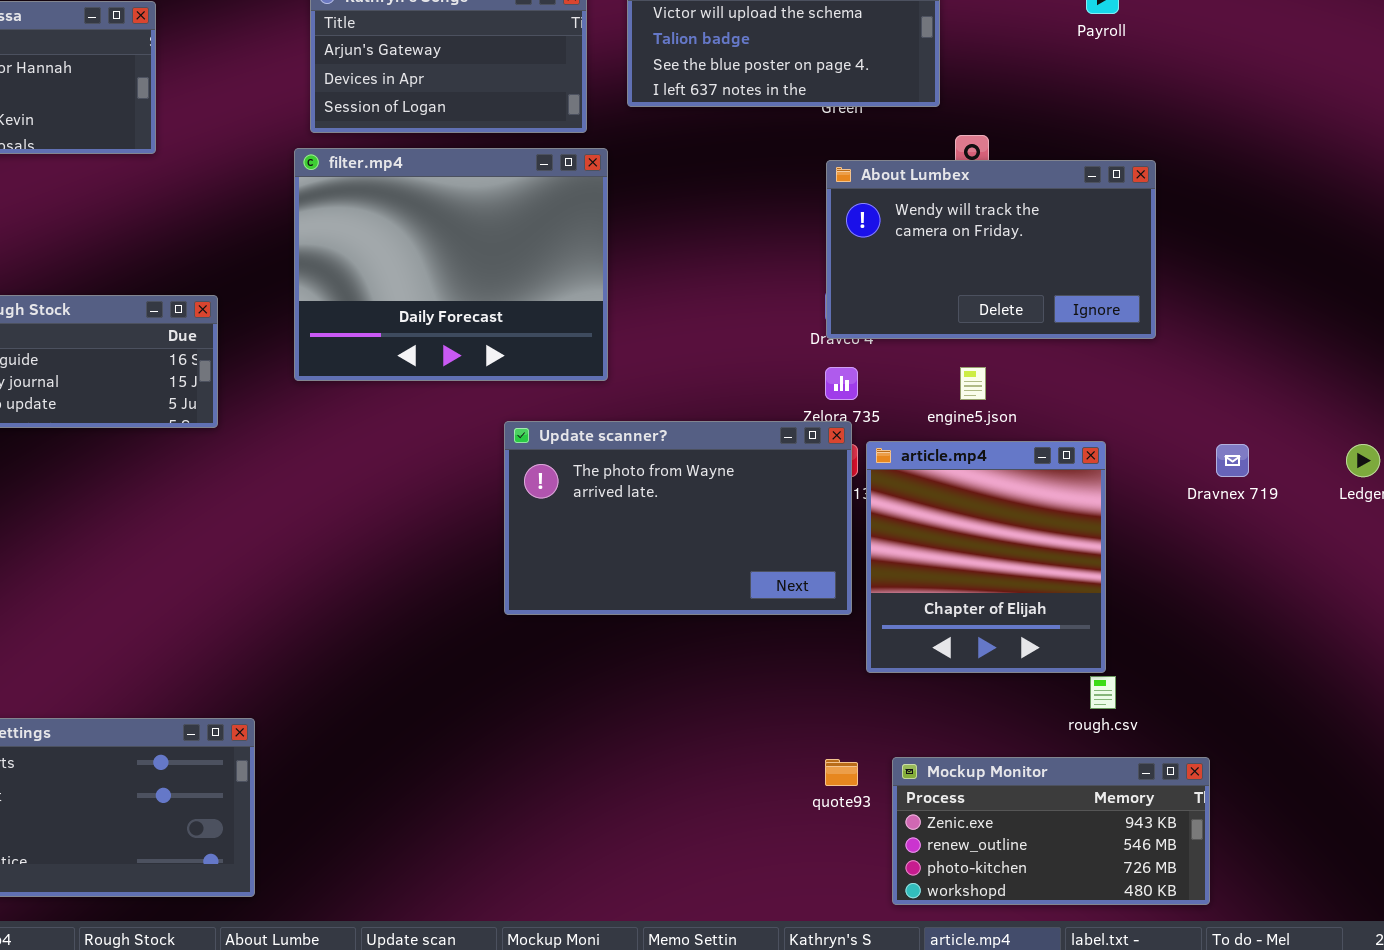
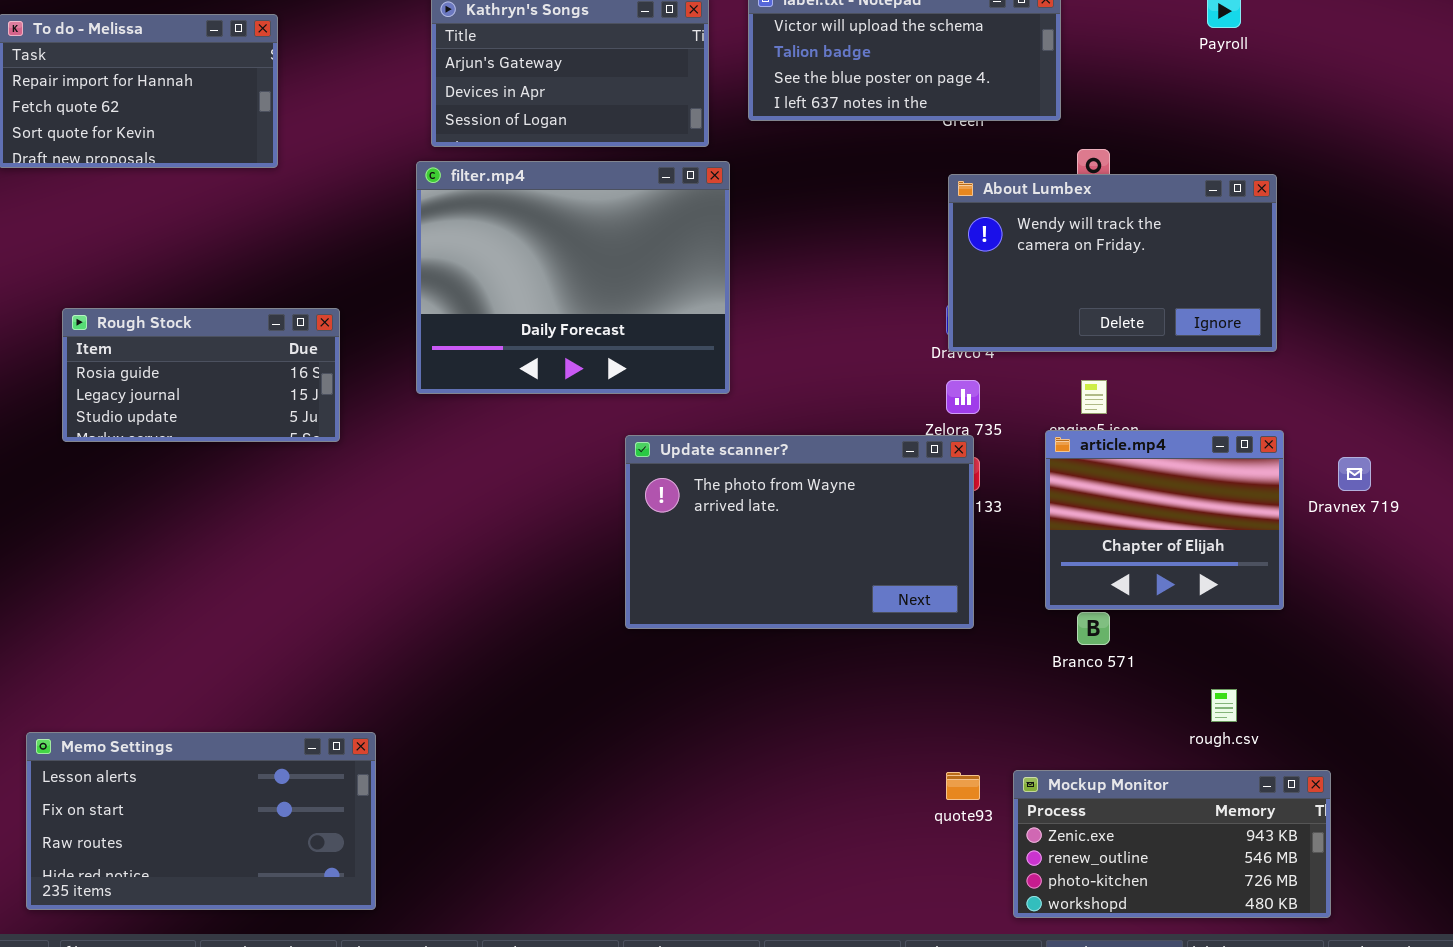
article.mp4: [866,441,1106,673] -> [1045,430,1284,610], moved, resized

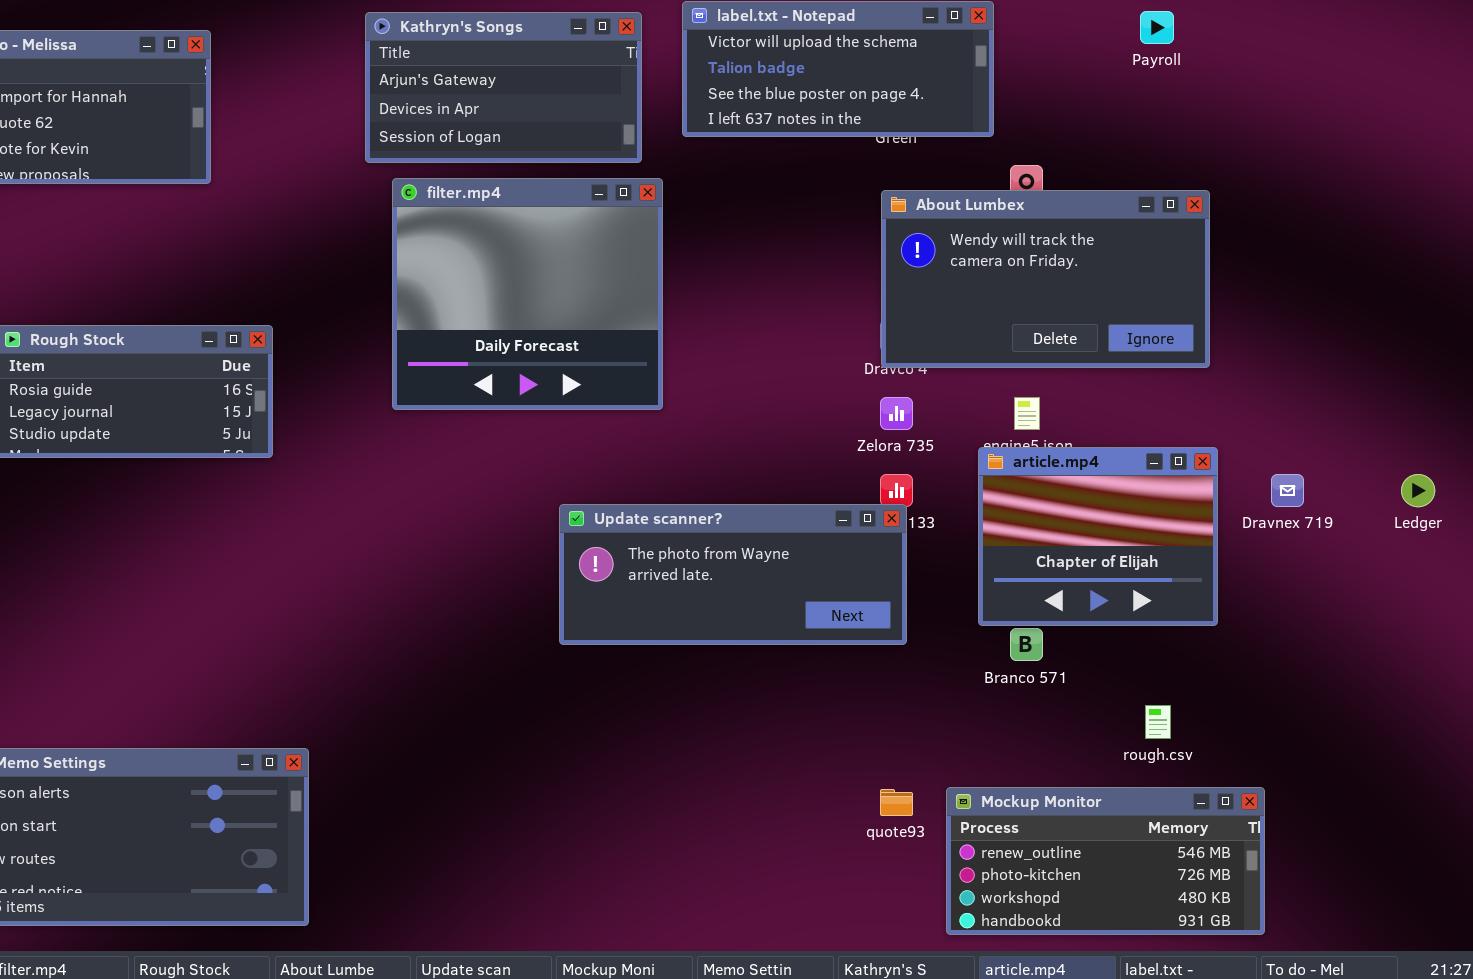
filter.mp4: [416,161,730,394] -> [392,178,663,410], resized
Update scanner?: [625,435,974,629] -> [559,504,907,645], resized
Mockup Monitor: [1013,770,1331,918] -> [946,787,1265,935], scrolled down 1 row

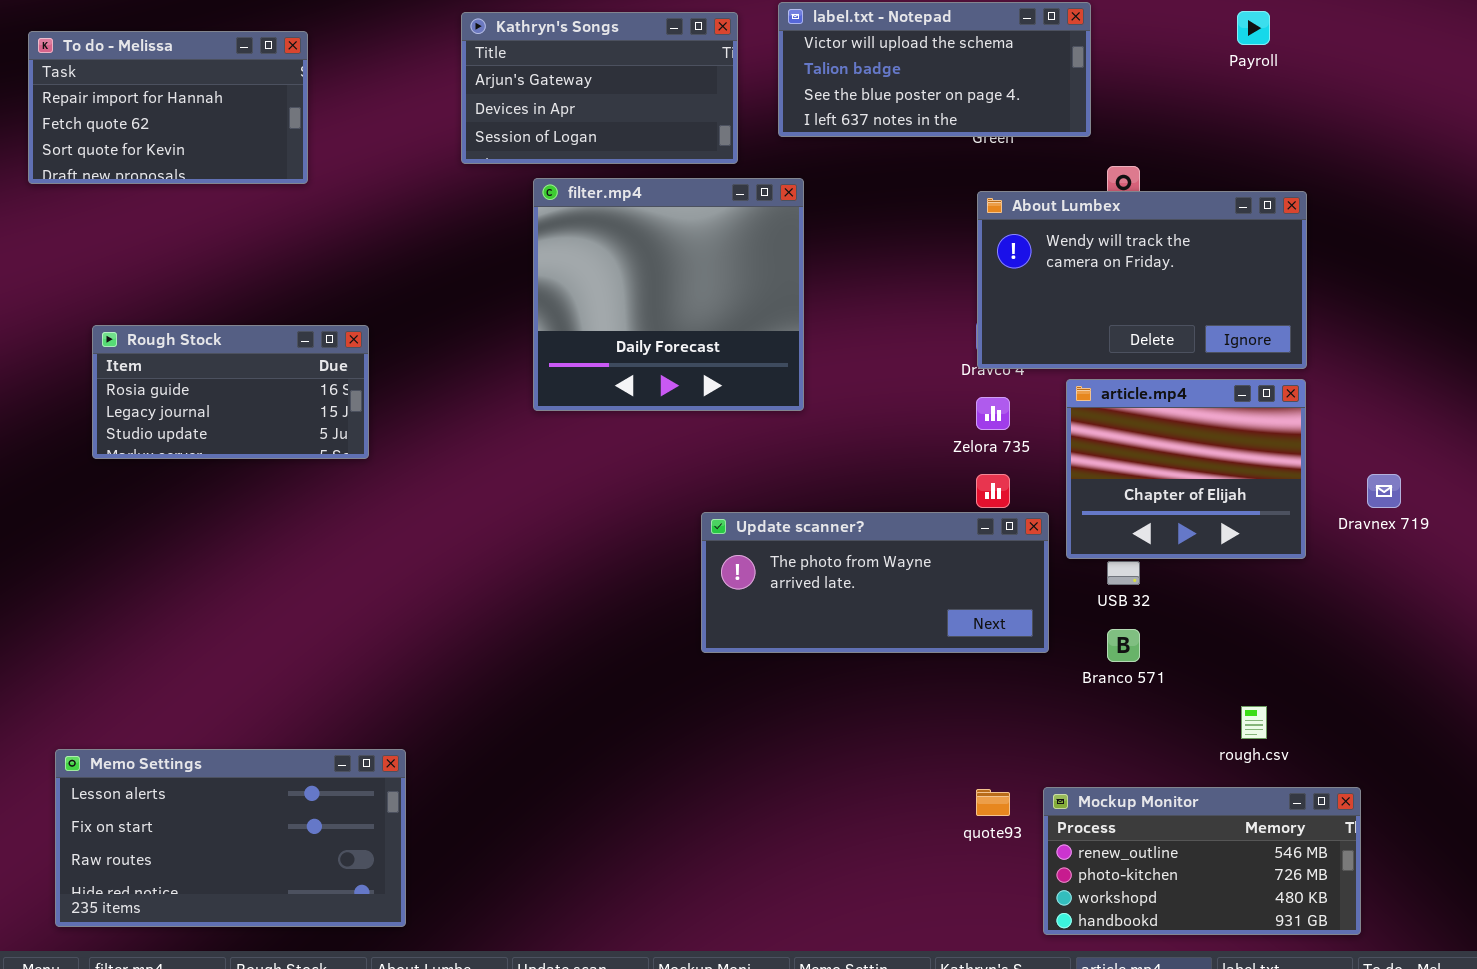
filter.mp4: [392,178,663,410] -> [533,178,804,411], moved
article.mp4: [978,447,1218,626] -> [1066,379,1306,559], moved
Update scanner?: [559,504,907,645] -> [701,512,1049,653], moved

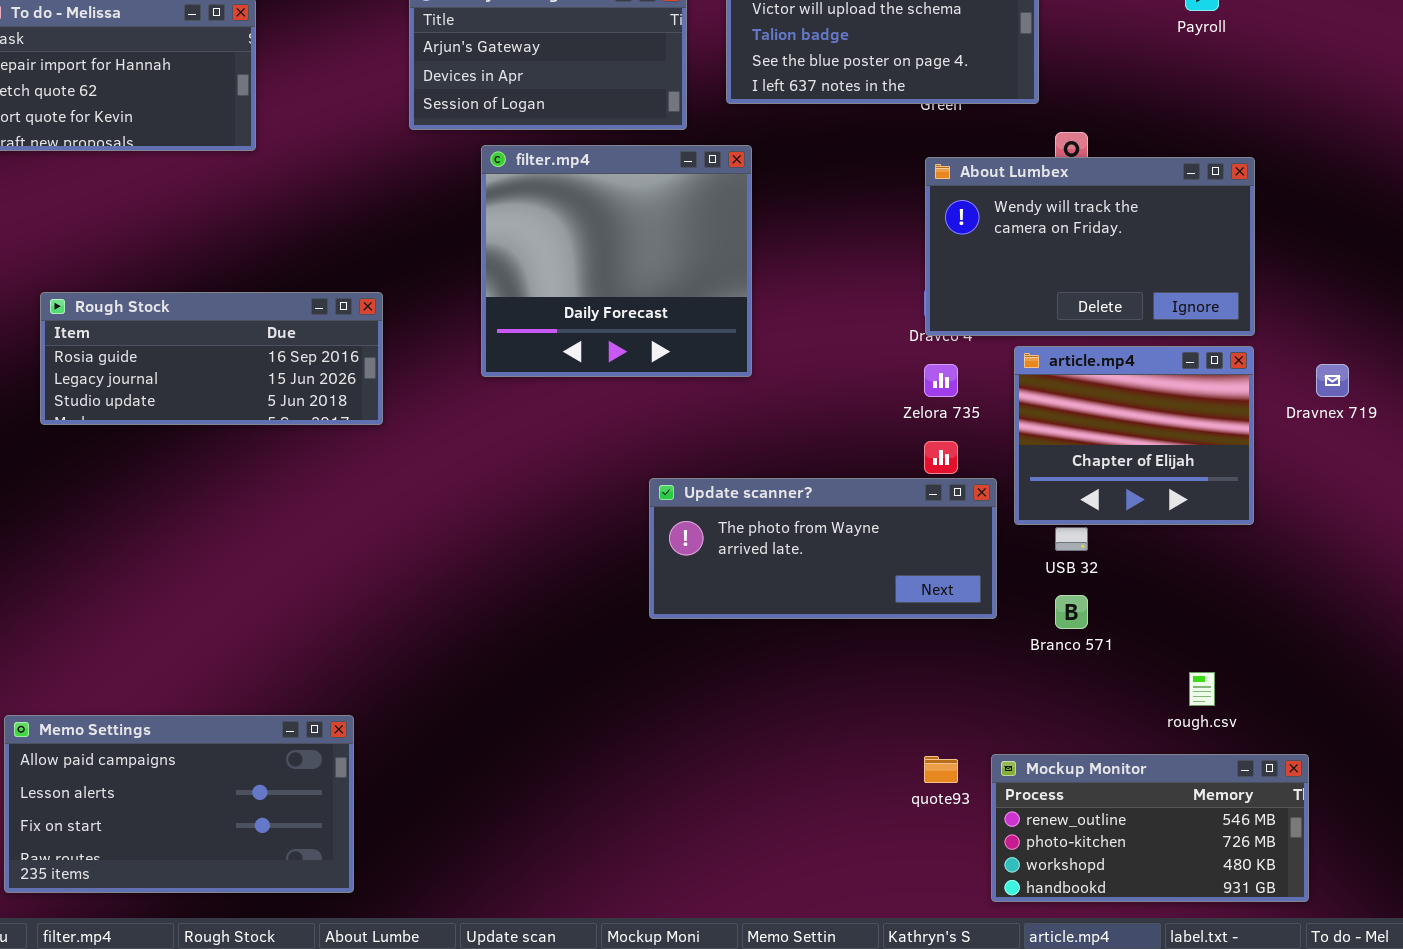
Rough Stock: [92,325,369,459] -> [40,292,383,425], resized
Dravnex 719: [1367,474,1401,508] -> [1316,364,1349,397], moved
Memo Settings: [55,749,406,927] -> [4,715,354,893], scrolled up 1 row

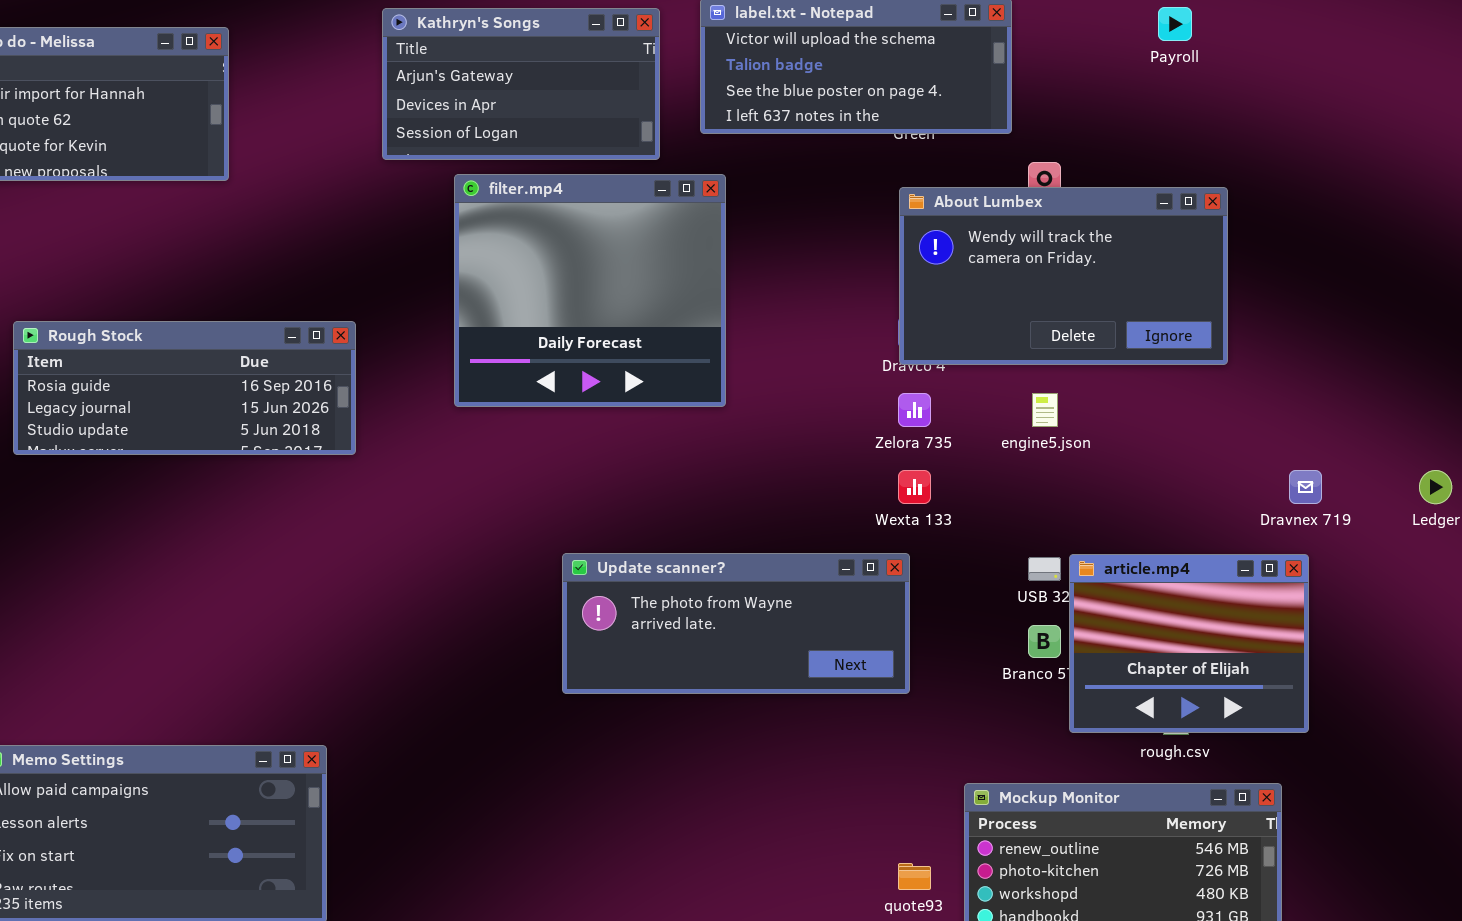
article.mp4: [1014,346,1254,525] -> [1069,554,1309,733], moved
Dravnex 719: [1316,364,1349,397] -> [1289,470,1322,504], moved
Update scanner?: [649,478,997,619] -> [562,553,910,694], moved
quote93: [924,756,958,783] -> [898,863,931,890], moved

